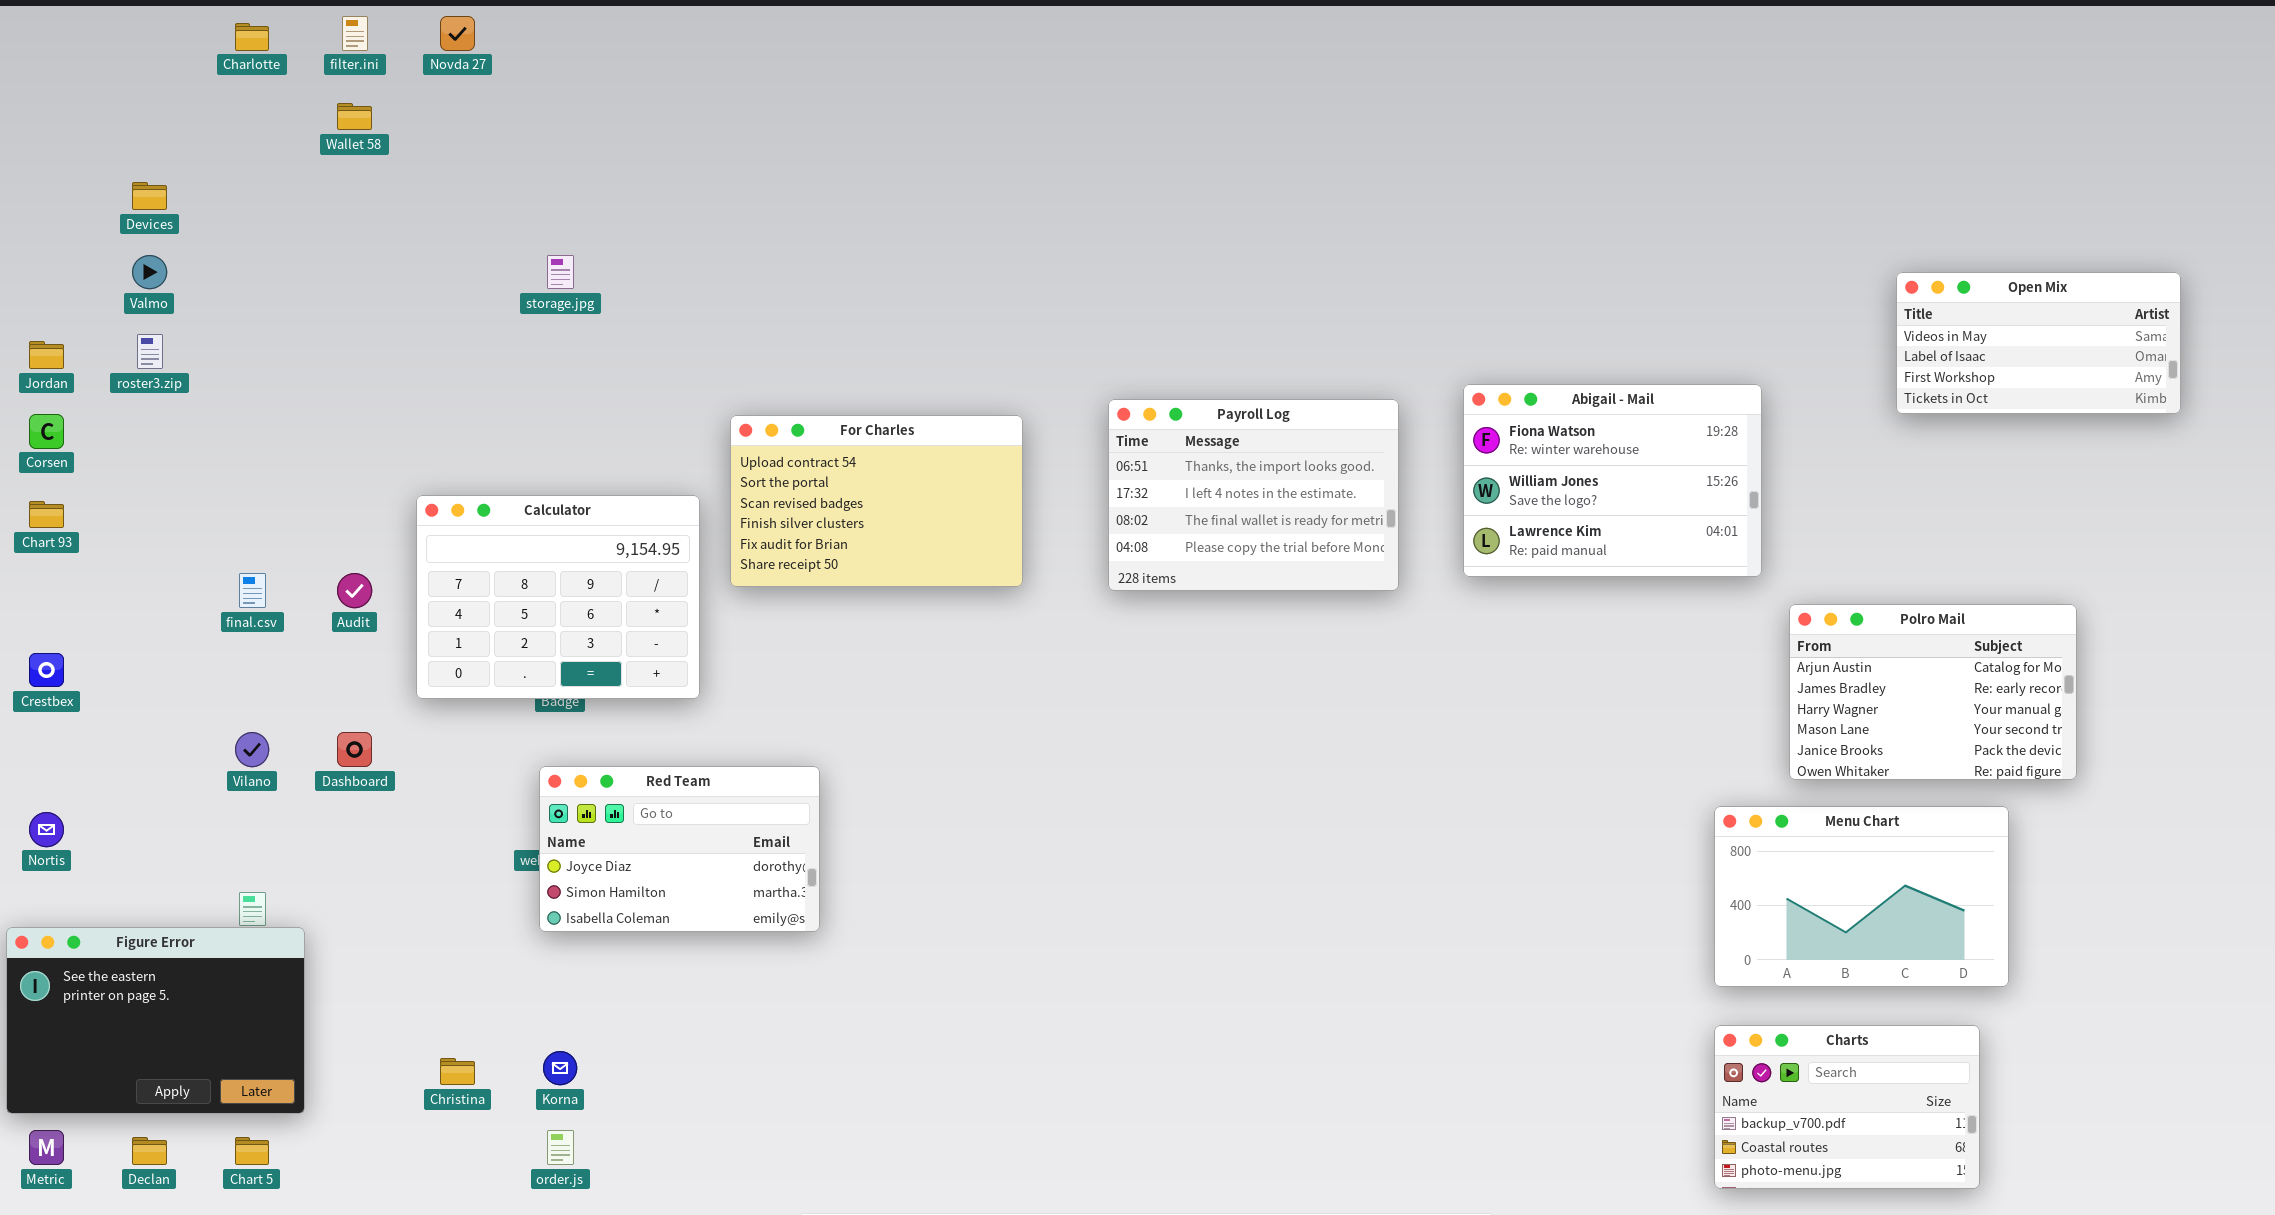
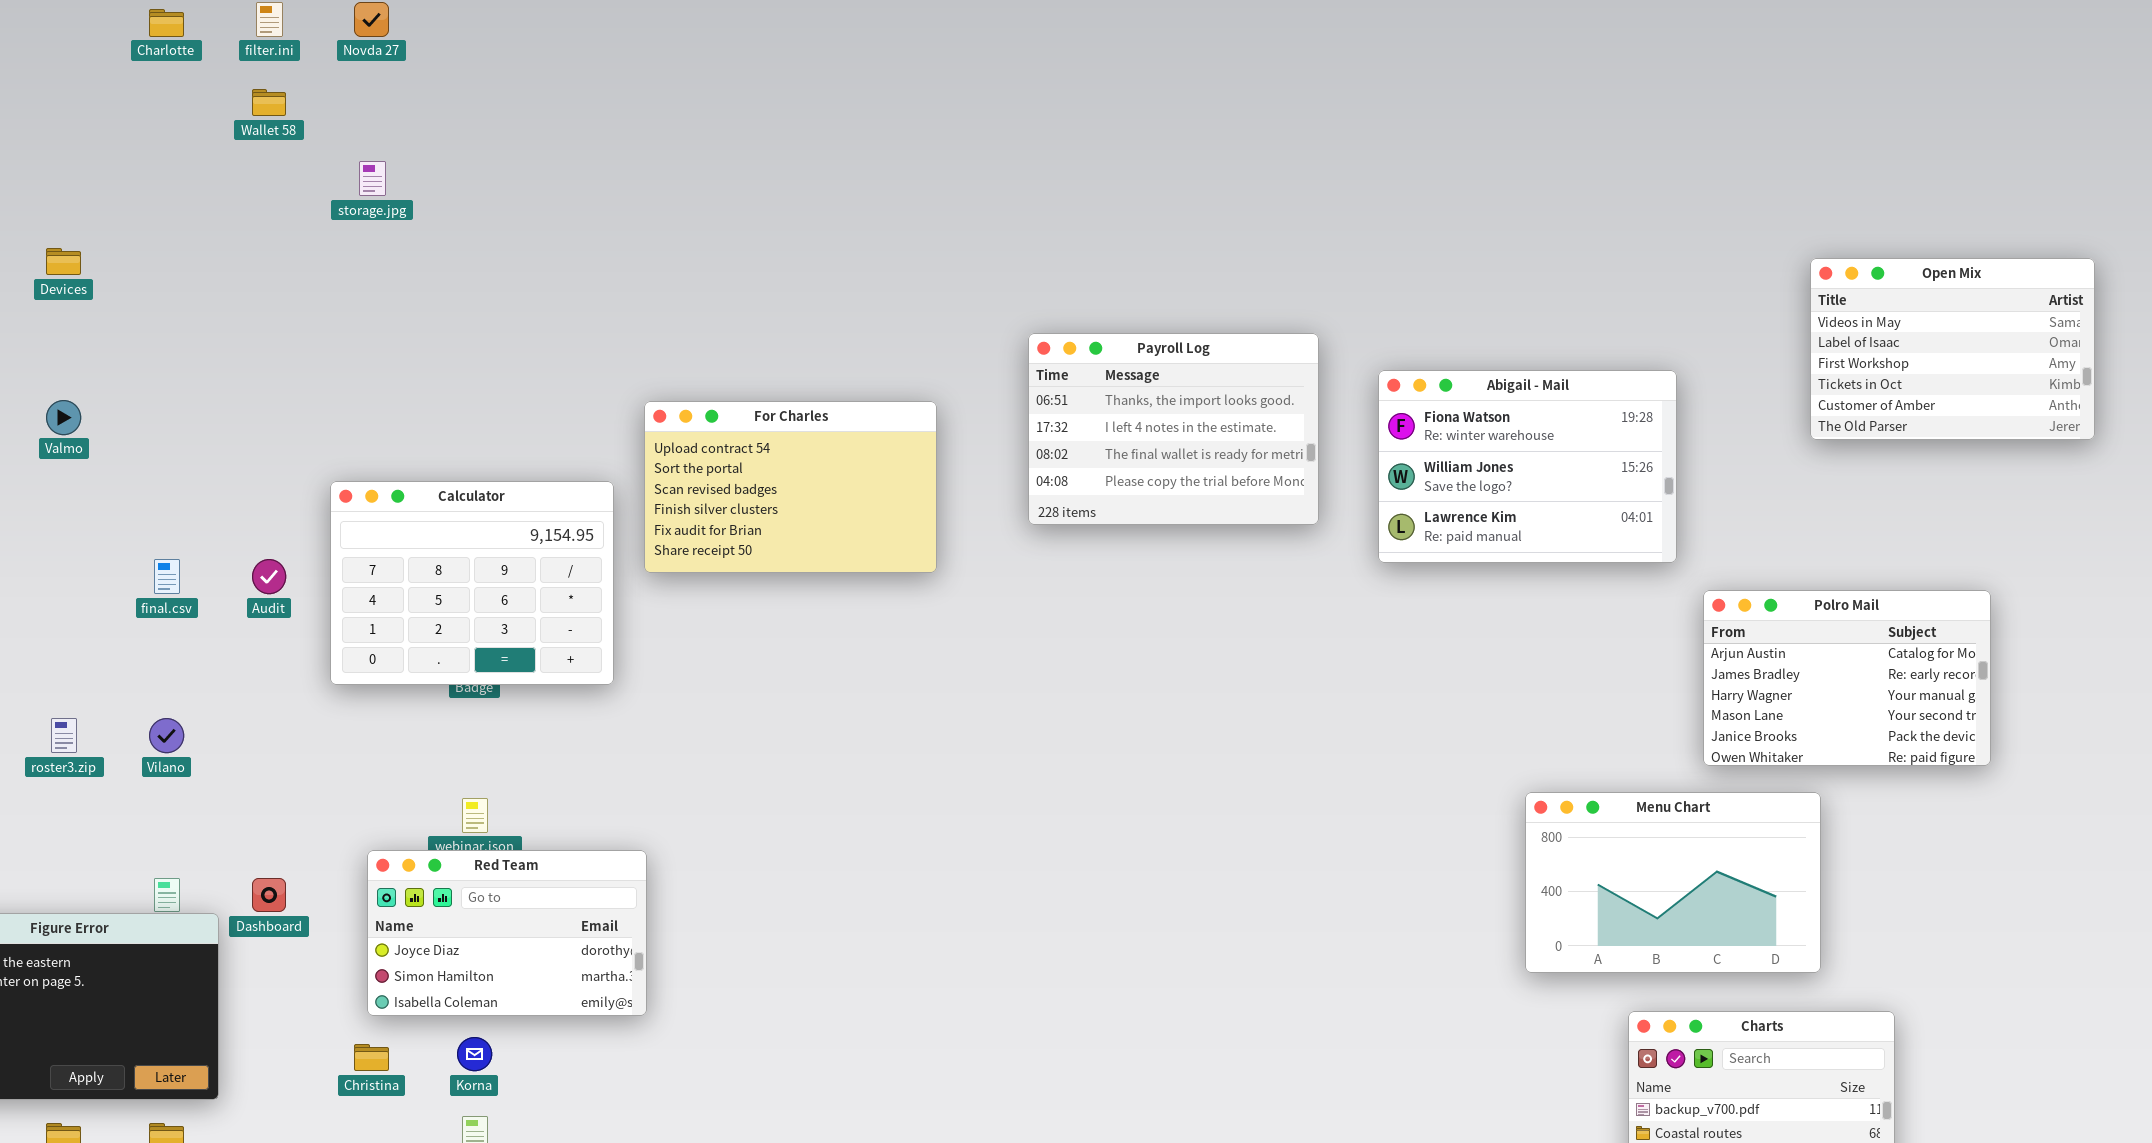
Devices: [132,182,167,210] -> [46,248,81,275], moved
Valmo: [132,255,167,289] -> [46,400,81,435], moved
storage.jpg: [547,255,574,289] -> [359,161,386,196], moved
Open Mix: [1896,272,2181,414] -> [1810,258,2095,440], resized
roster3.zip: [137,334,163,369] -> [51,718,77,753], moved
Payroll Log: [1108,399,1399,591] -> [1028,333,1319,525], moved
Dashboard: [337,732,372,767] -> [252,878,286,912], moved
Red Team: [539,766,820,932] -> [367,850,647,1016], moved
Menu Chart: [1714,806,2009,987] -> [1525,792,1821,973], moved

